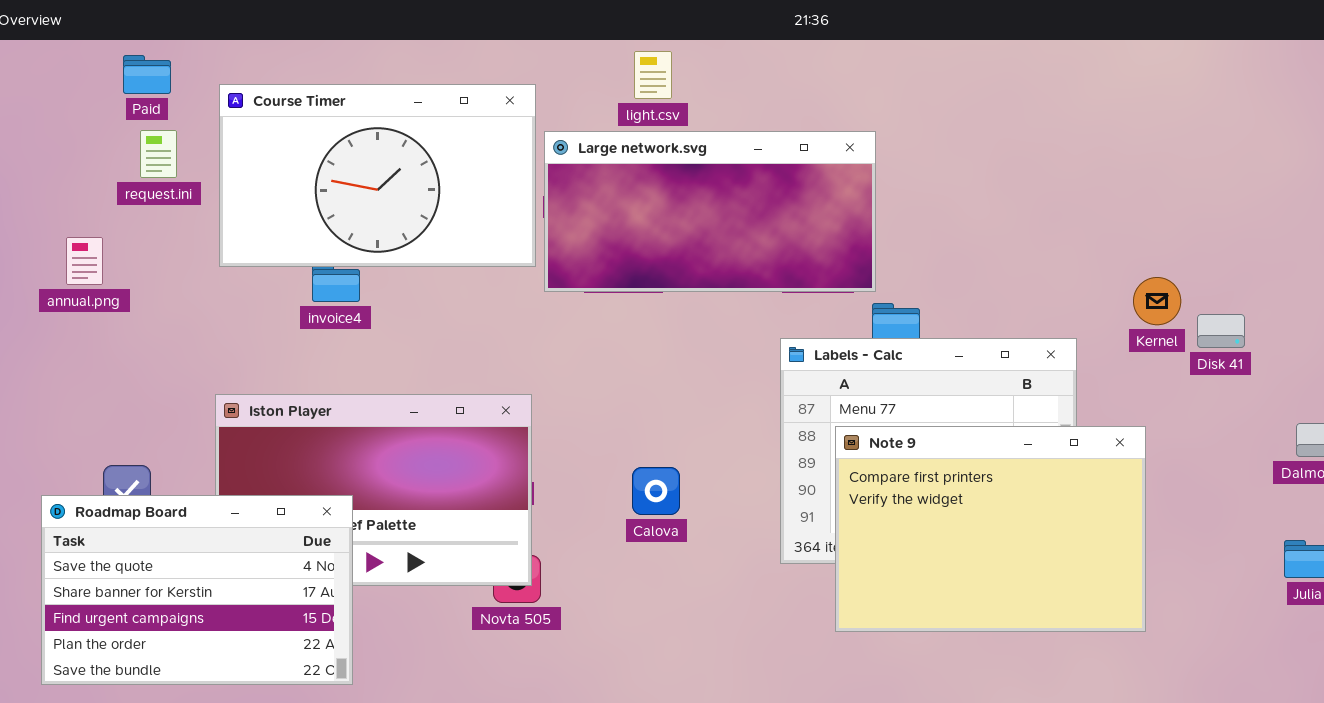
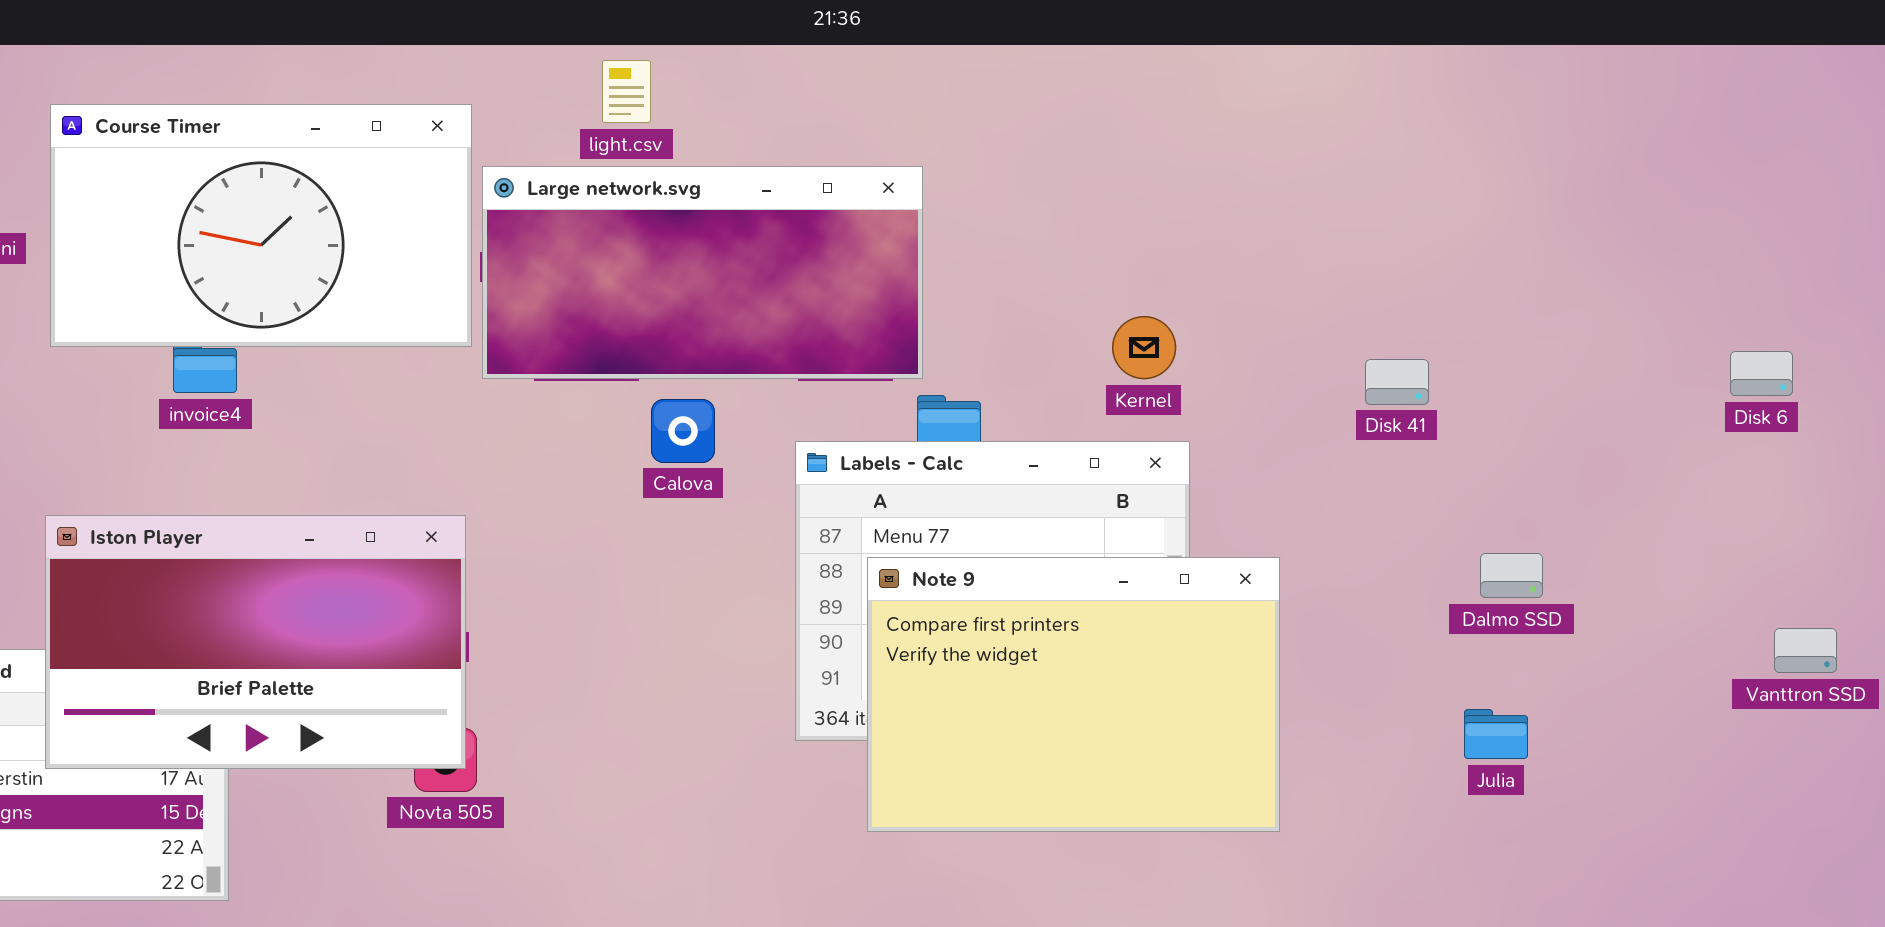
Kernel: [1133,277,1181,325] -> [1112,316,1176,379], moved
Disk 41: [1197,314,1245,348] -> [1365,359,1429,405], moved
Iston Player: [215,394,532,586] -> [45,515,466,769], raised
Calova: [632,467,680,515] -> [651,399,715,463], moved

